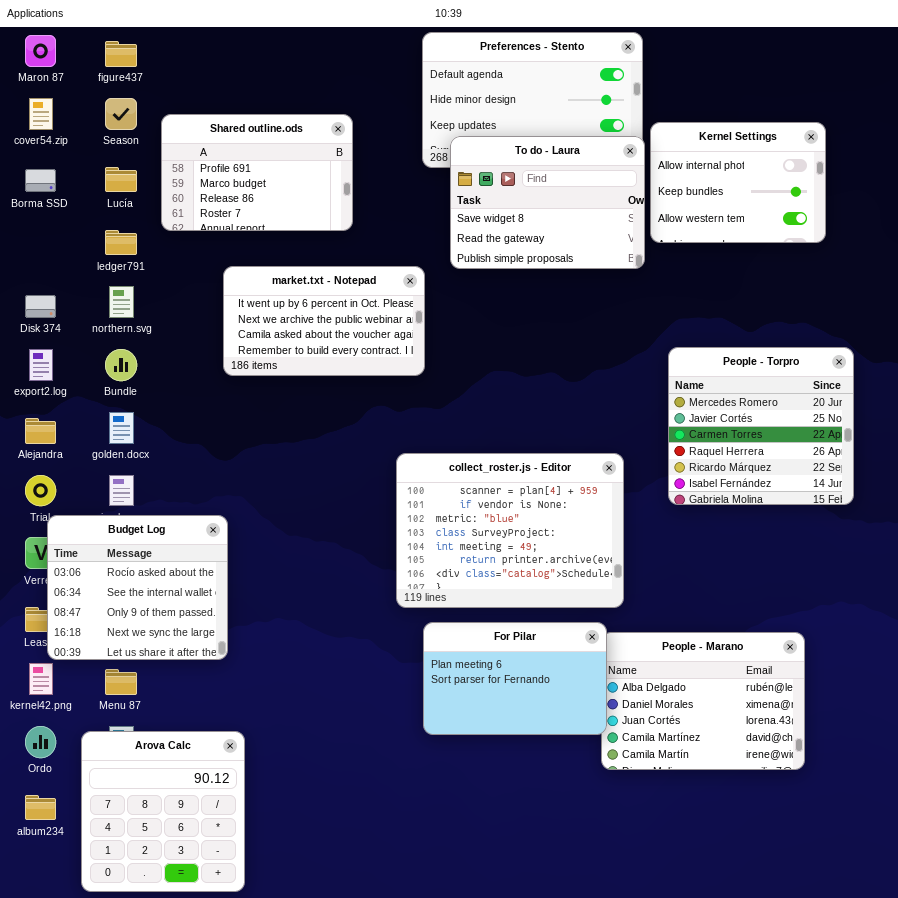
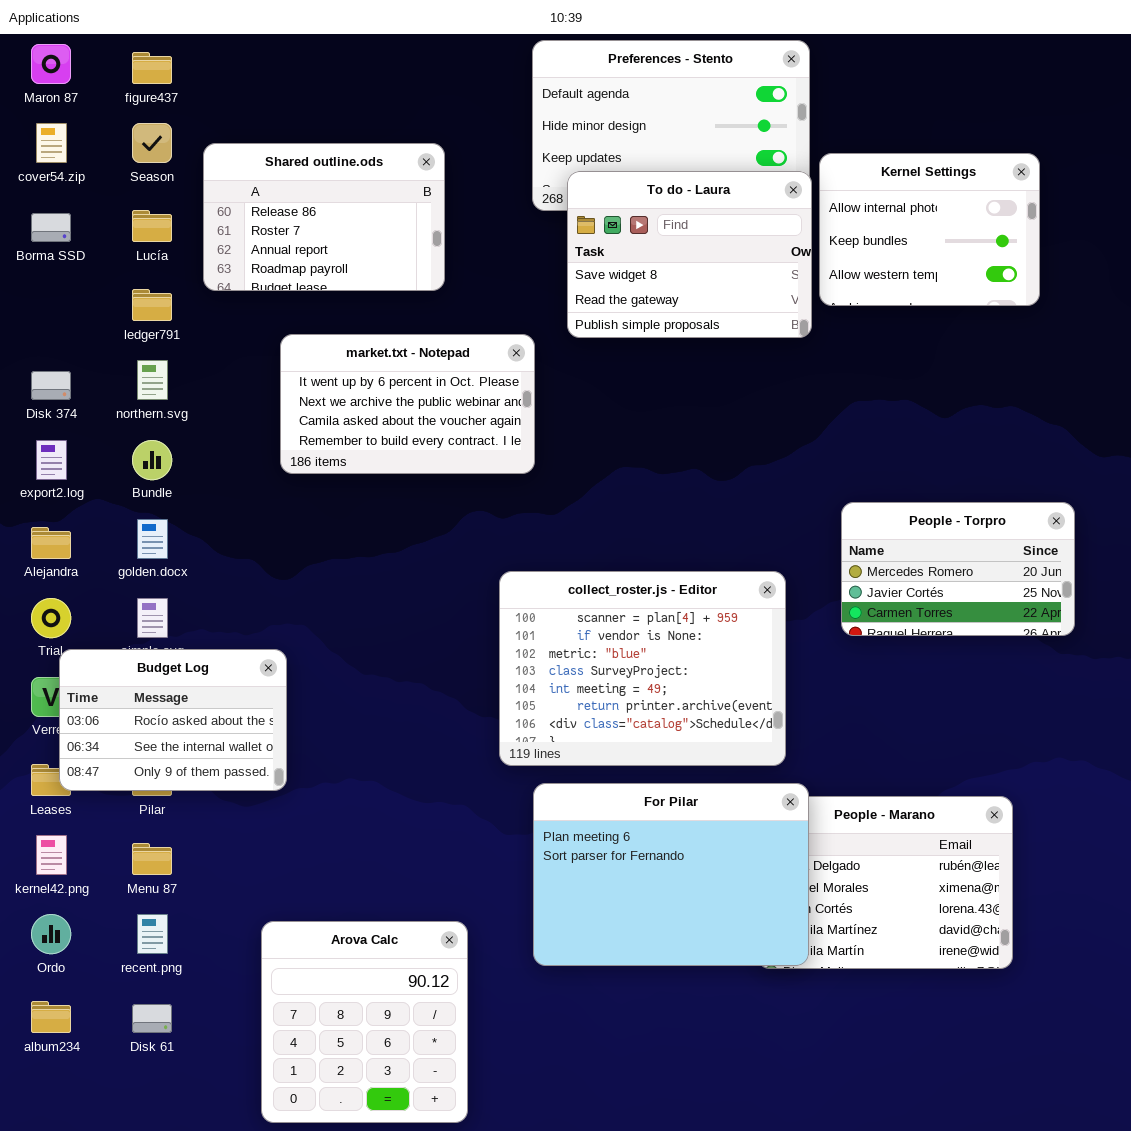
Shared outline.ods: [161,114,353,231] -> [203,143,445,291], scrolled down 2 rows
People - Torpro: [668,347,854,505] -> [841,502,1075,636], resized
Budget Log: [47,515,228,660] -> [59,649,287,791], resized
For Pilar: [423,622,607,735] -> [533,783,809,966], resized
Arova Calc: [81,731,245,892] -> [261,921,468,1123], moved

